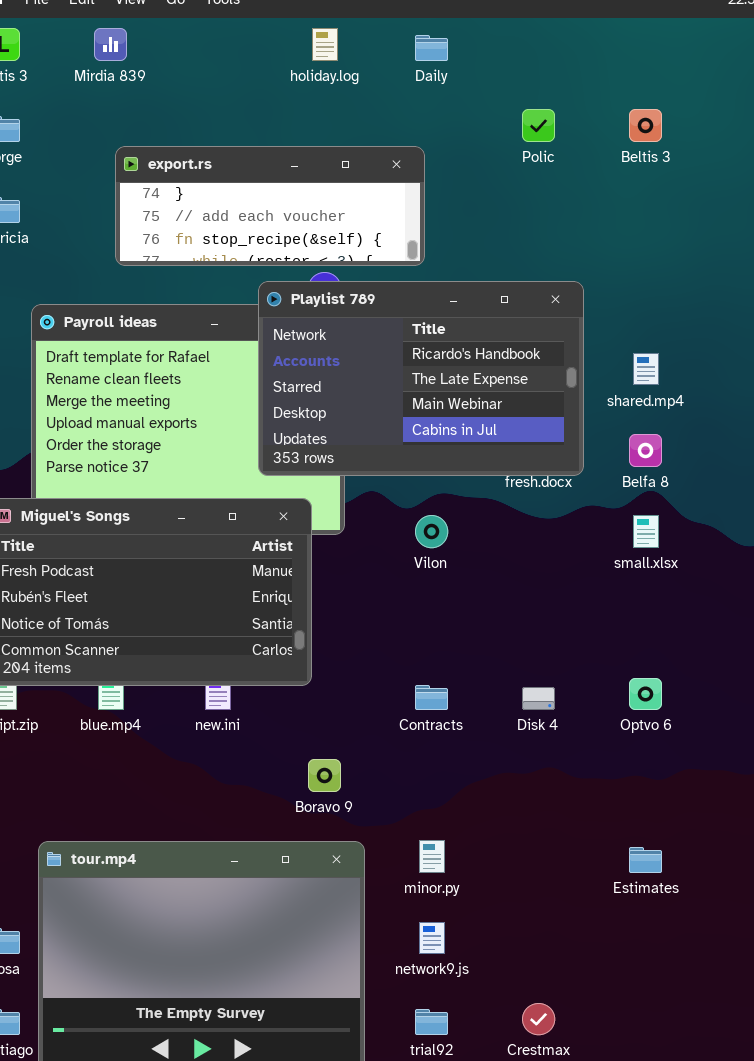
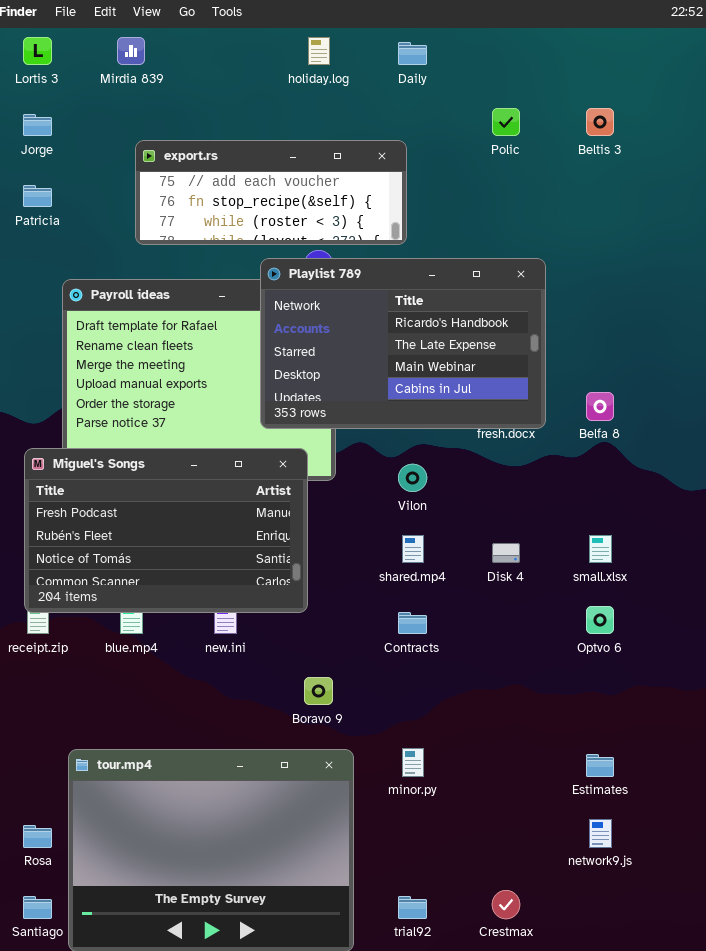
export.rs: [115,146,425,266] -> [135,140,407,245], scrolled down 1 row
shared.mp4: [633,353,659,385] -> [402,535,424,563], moved
small.xlsx: [633,515,659,548] -> [589,535,612,563], moved
Disk 4: [522,687,555,710] -> [492,543,520,563], moved
network9.js: [419,922,445,954] -> [589,819,612,848], moved

